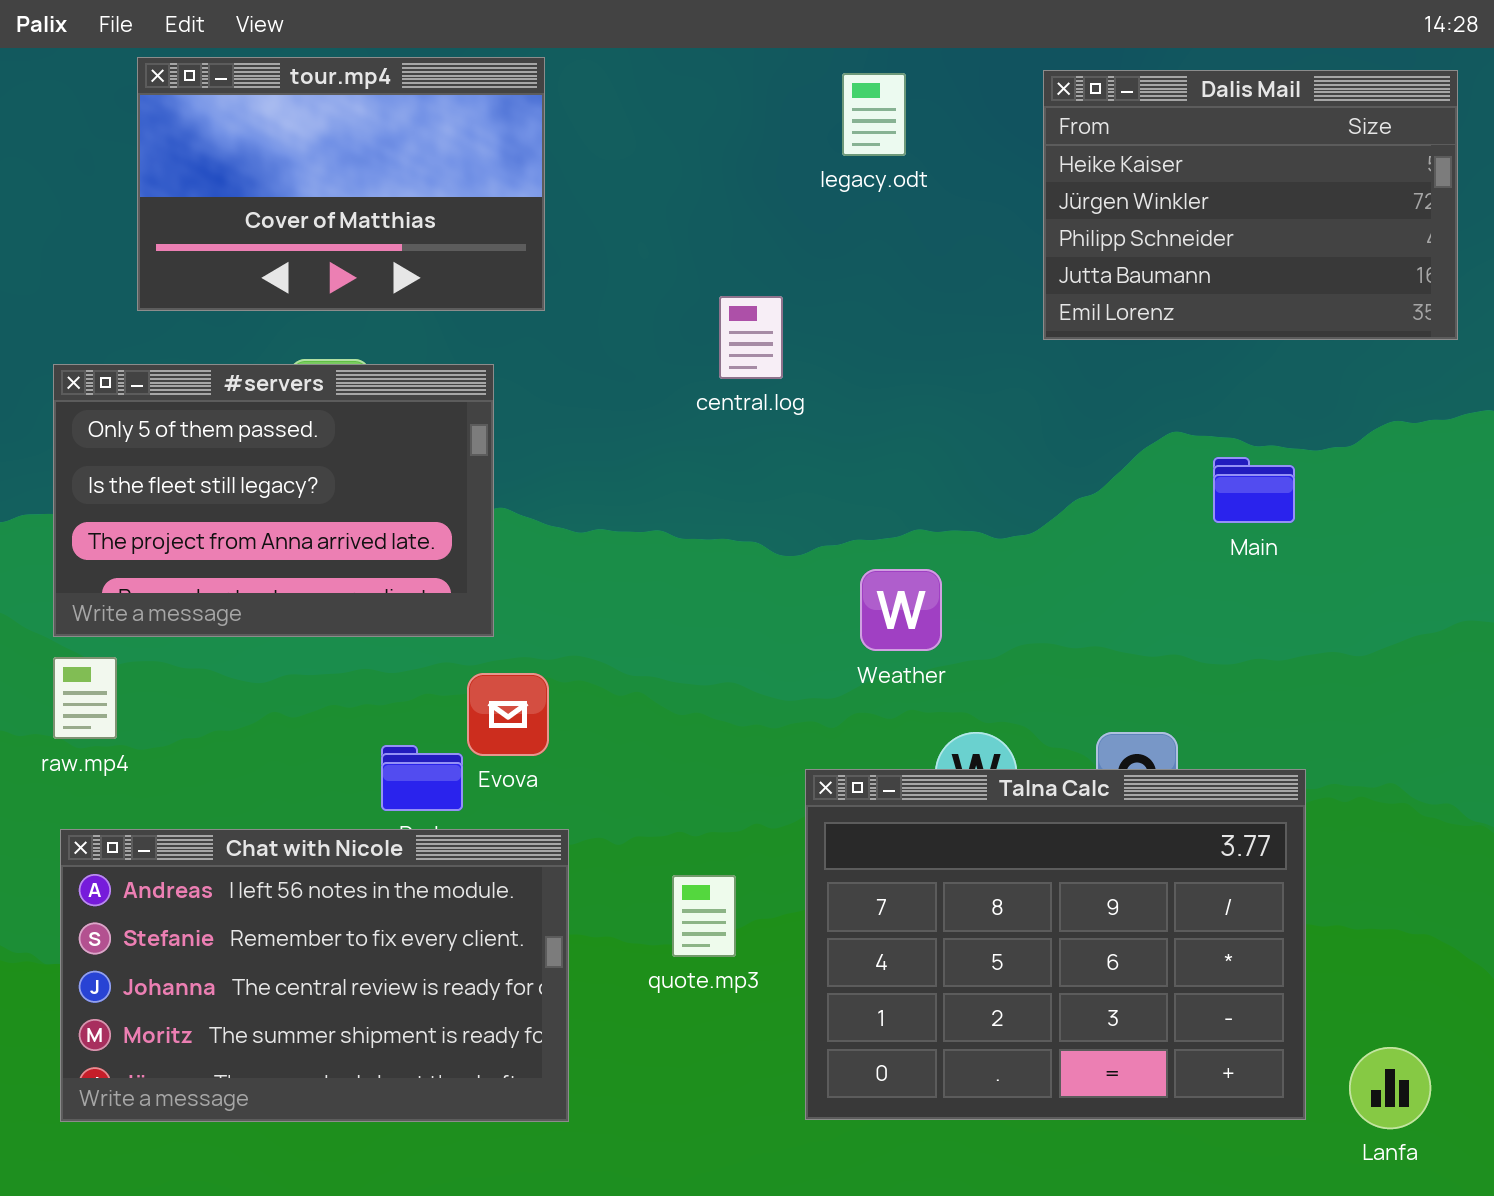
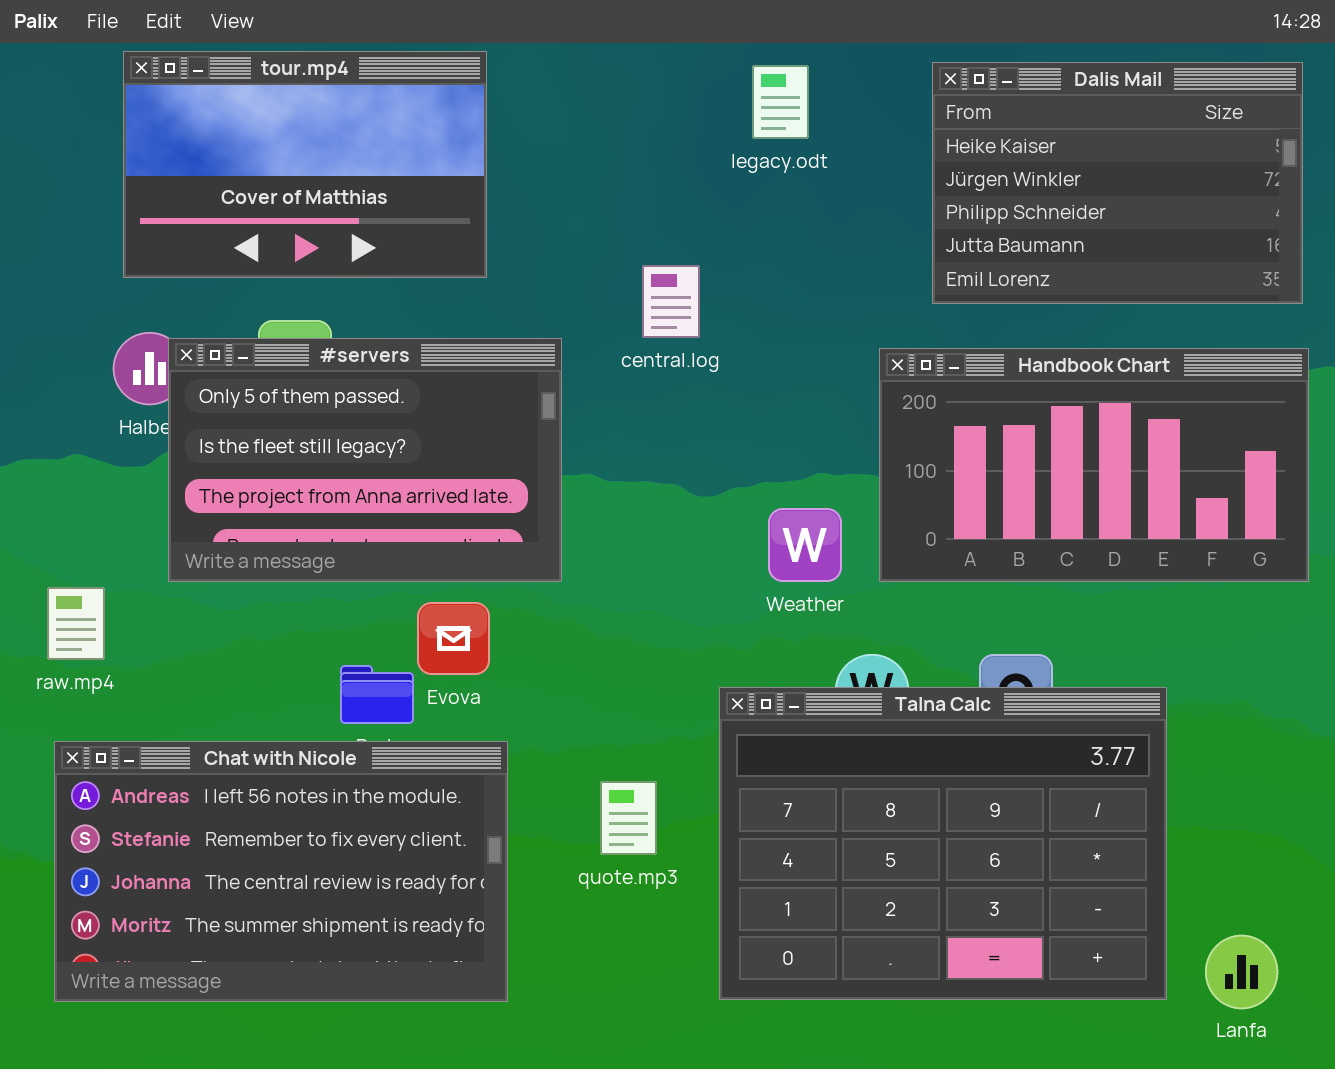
#servers: [53,364,494,637] -> [168,338,562,582], moved
Handbook Chart: none -> [879,348,1309,582], opened

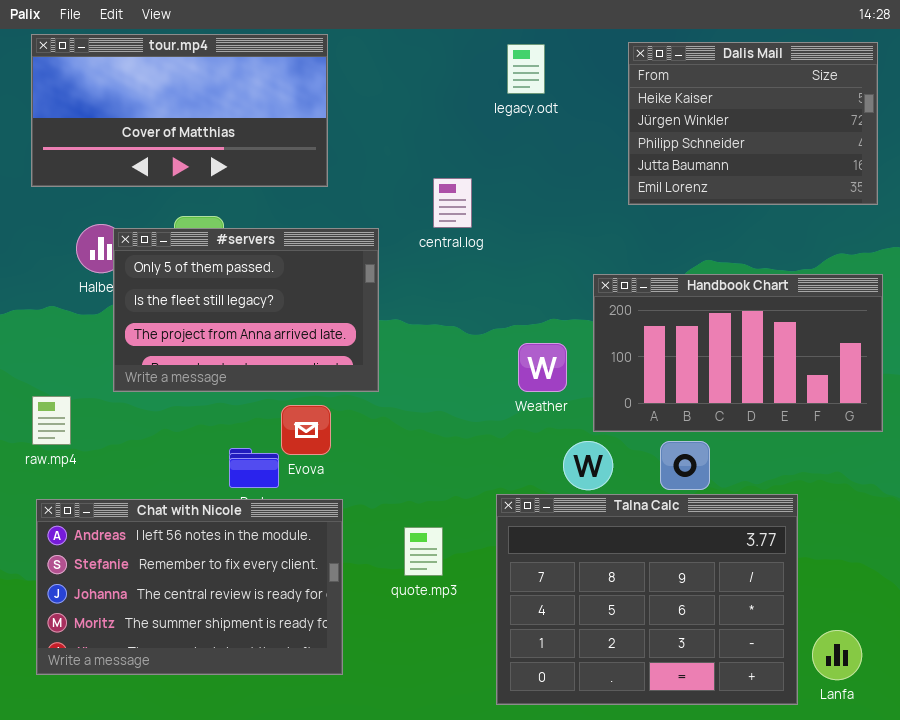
tour.mp4: [123,51,487,278] -> [31,34,328,187], resized
Handbook Chart: [879,348,1309,582] -> [593,274,883,432], moved
Talna Calc: [719,687,1167,1000] -> [496,494,798,705], moved

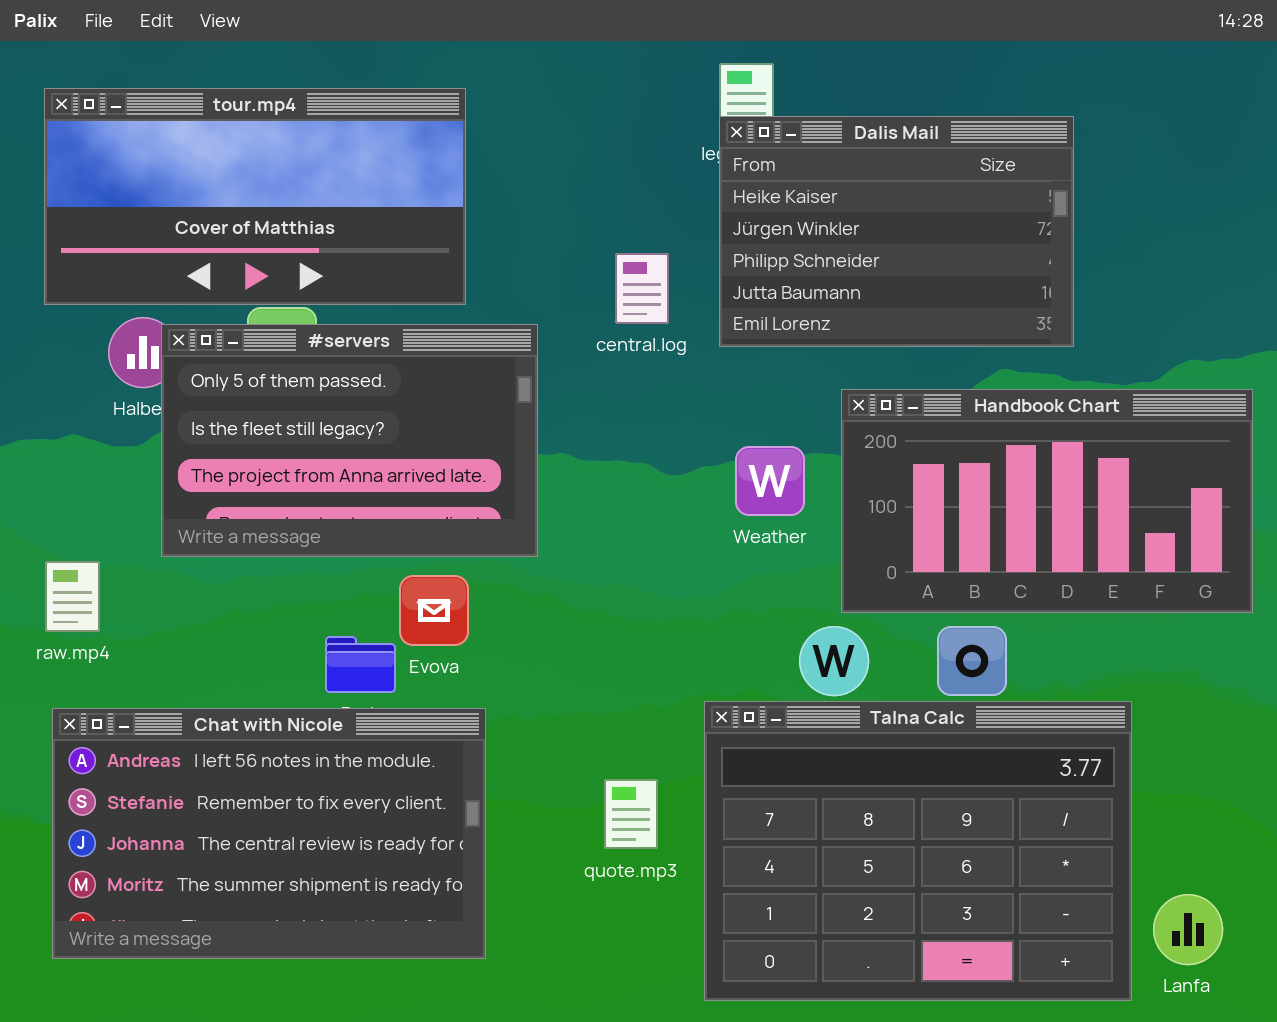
tour.mp4: [31,34,328,187] -> [44,88,466,305], moved
Dalis Mail: [628,42,878,205] -> [719,116,1074,347], moved
Weather: [518,343,567,392] -> [735,446,805,516], moved
quote.mp3: [404,527,443,576] -> [604,779,658,849], moved

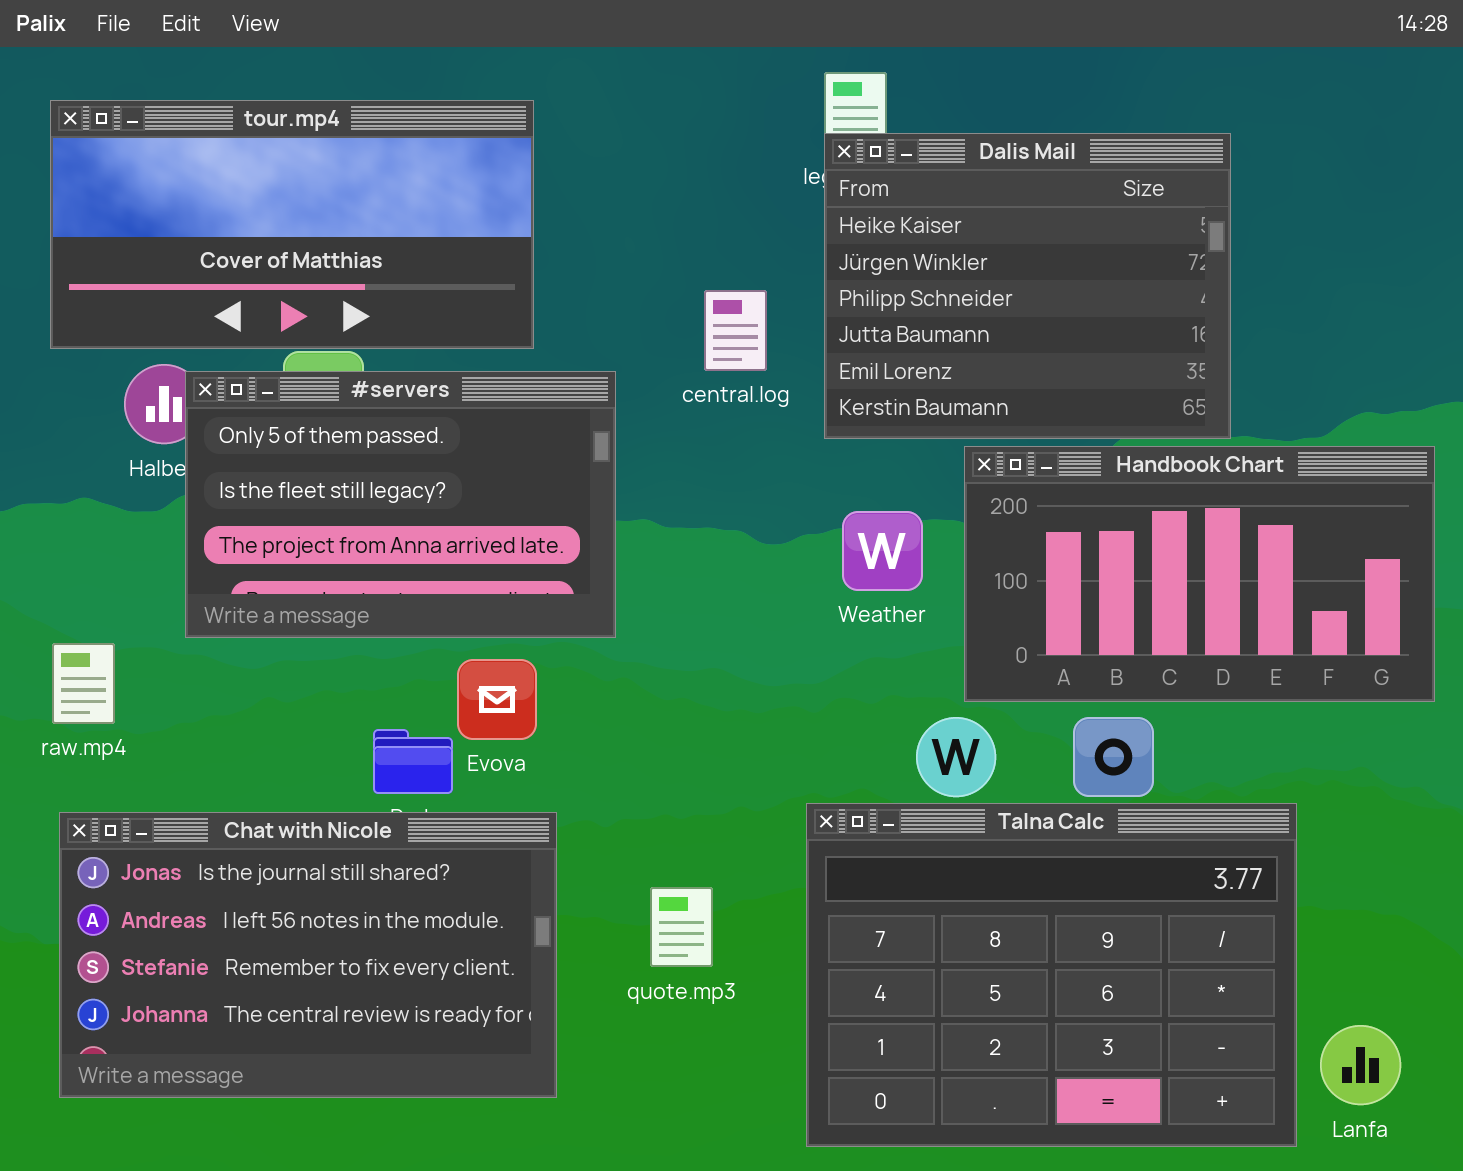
Dalis Mail: [719,116,1074,347] -> [824,133,1231,439], resized
Chat with Nicole: [52,708,486,959] -> [59,812,557,1098], scrolled up 1 row
quote.mp3: [604,779,658,849] -> [650,887,713,967], moved

